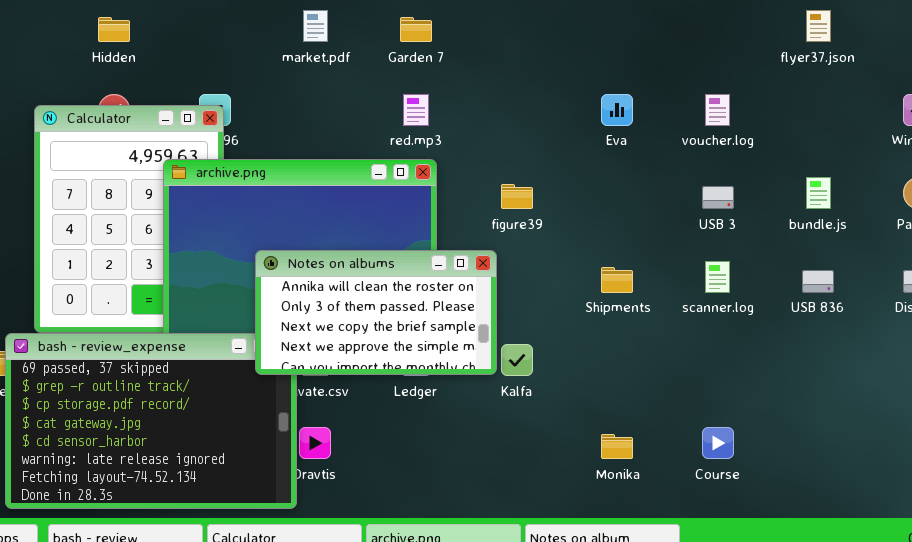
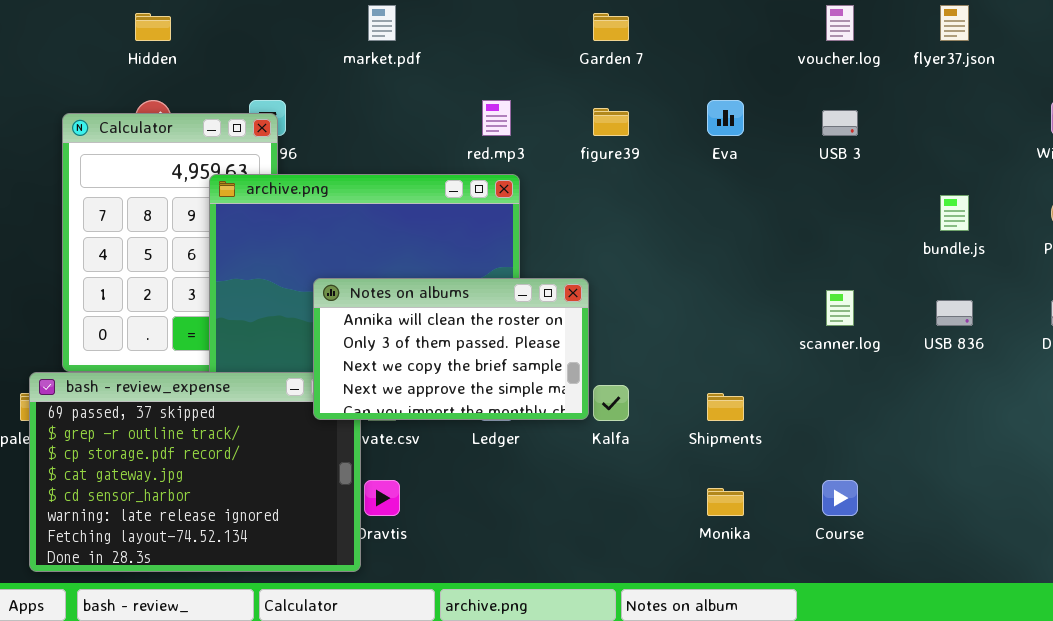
Garden 7: [400,17,432,42] -> [593,13,629,41], moved
voucher.log: [705,94,730,126] -> [826,5,854,41], moved
figure39: [501,184,533,209] -> [593,108,629,136], moved
USB 3: [702,186,734,209] -> [822,110,858,136], moved
Shipments: [601,267,633,293] -> [707,393,744,421], moved

